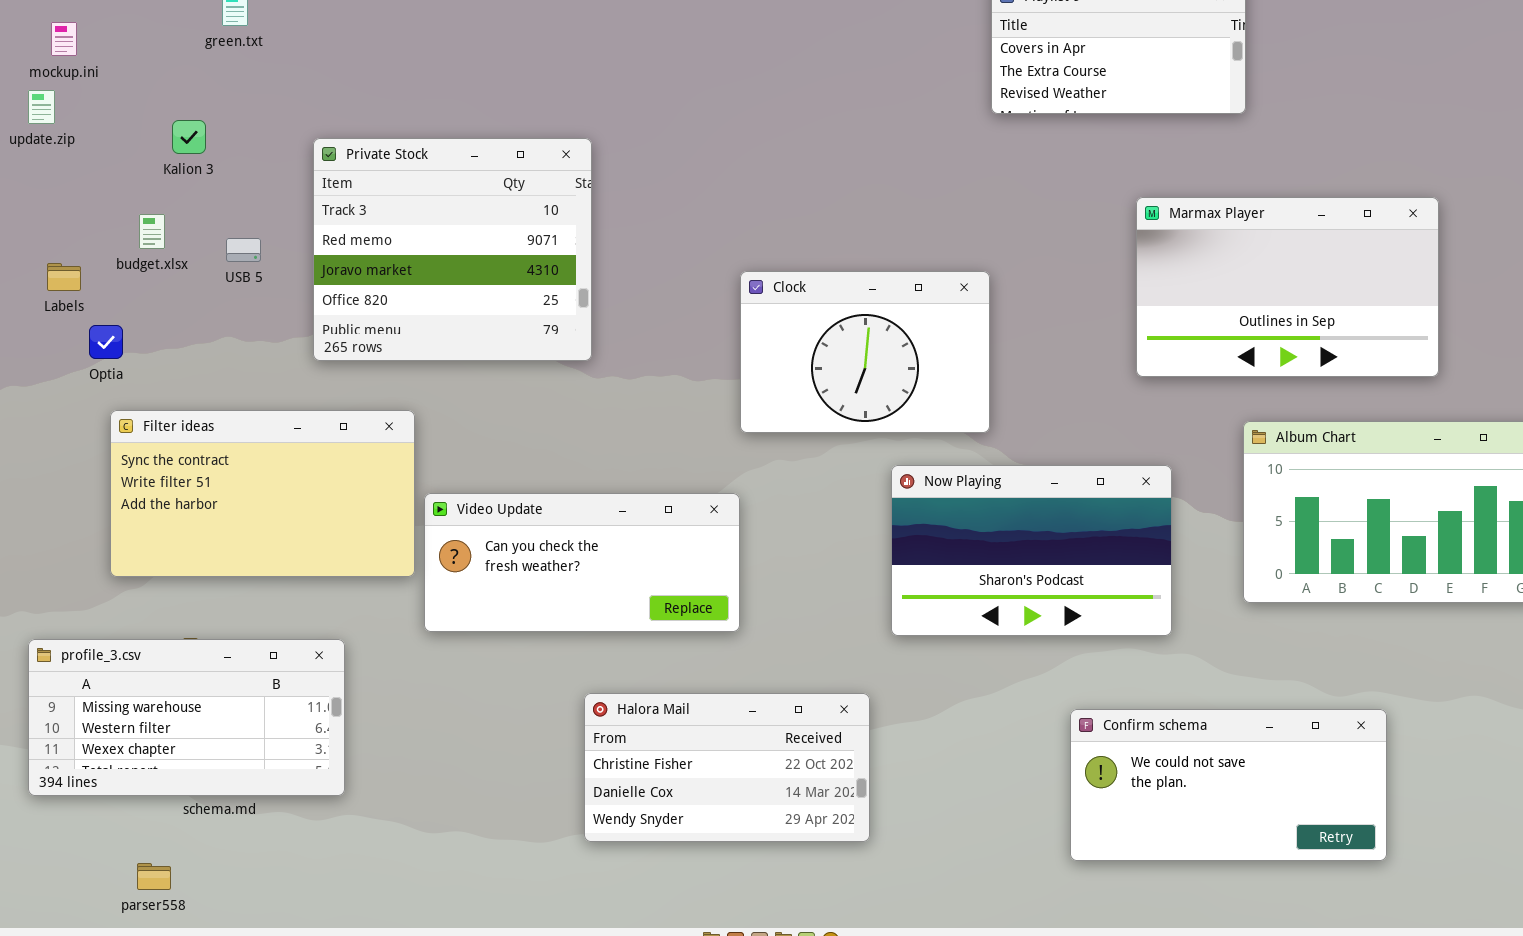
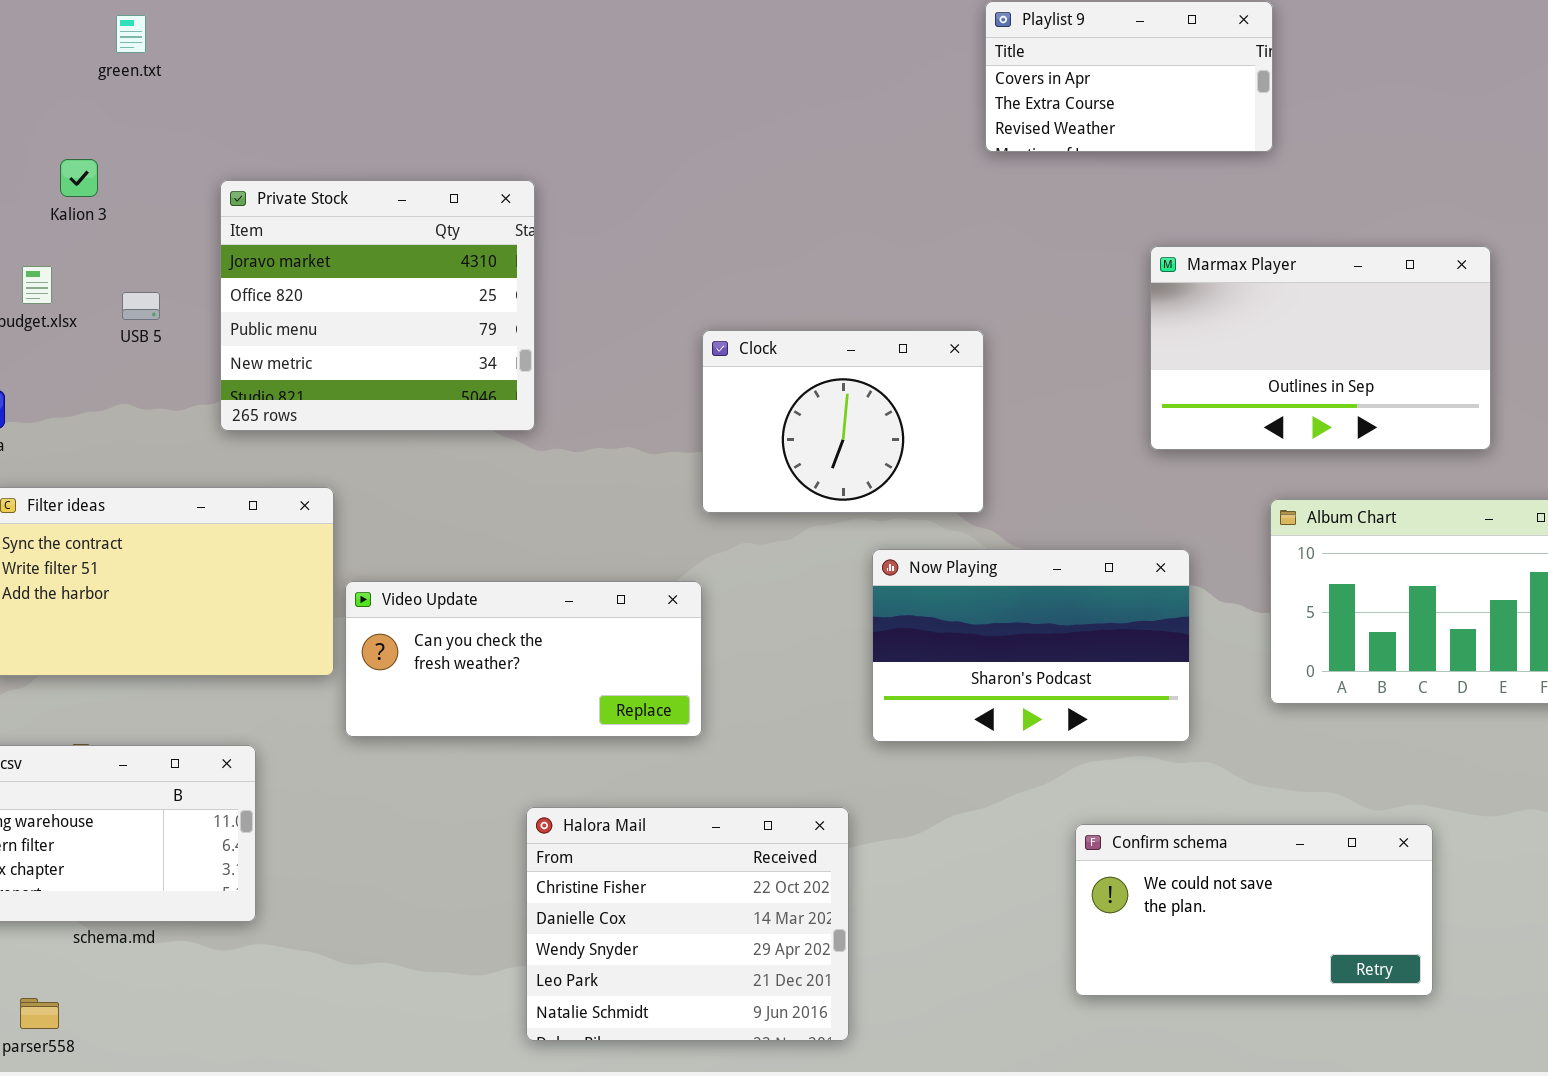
Private Stock: [313,138,592,361] -> [220,180,535,431], scrolled down 2 rows
Halora Mail: [584,693,870,842] -> [526,807,849,1041], resized

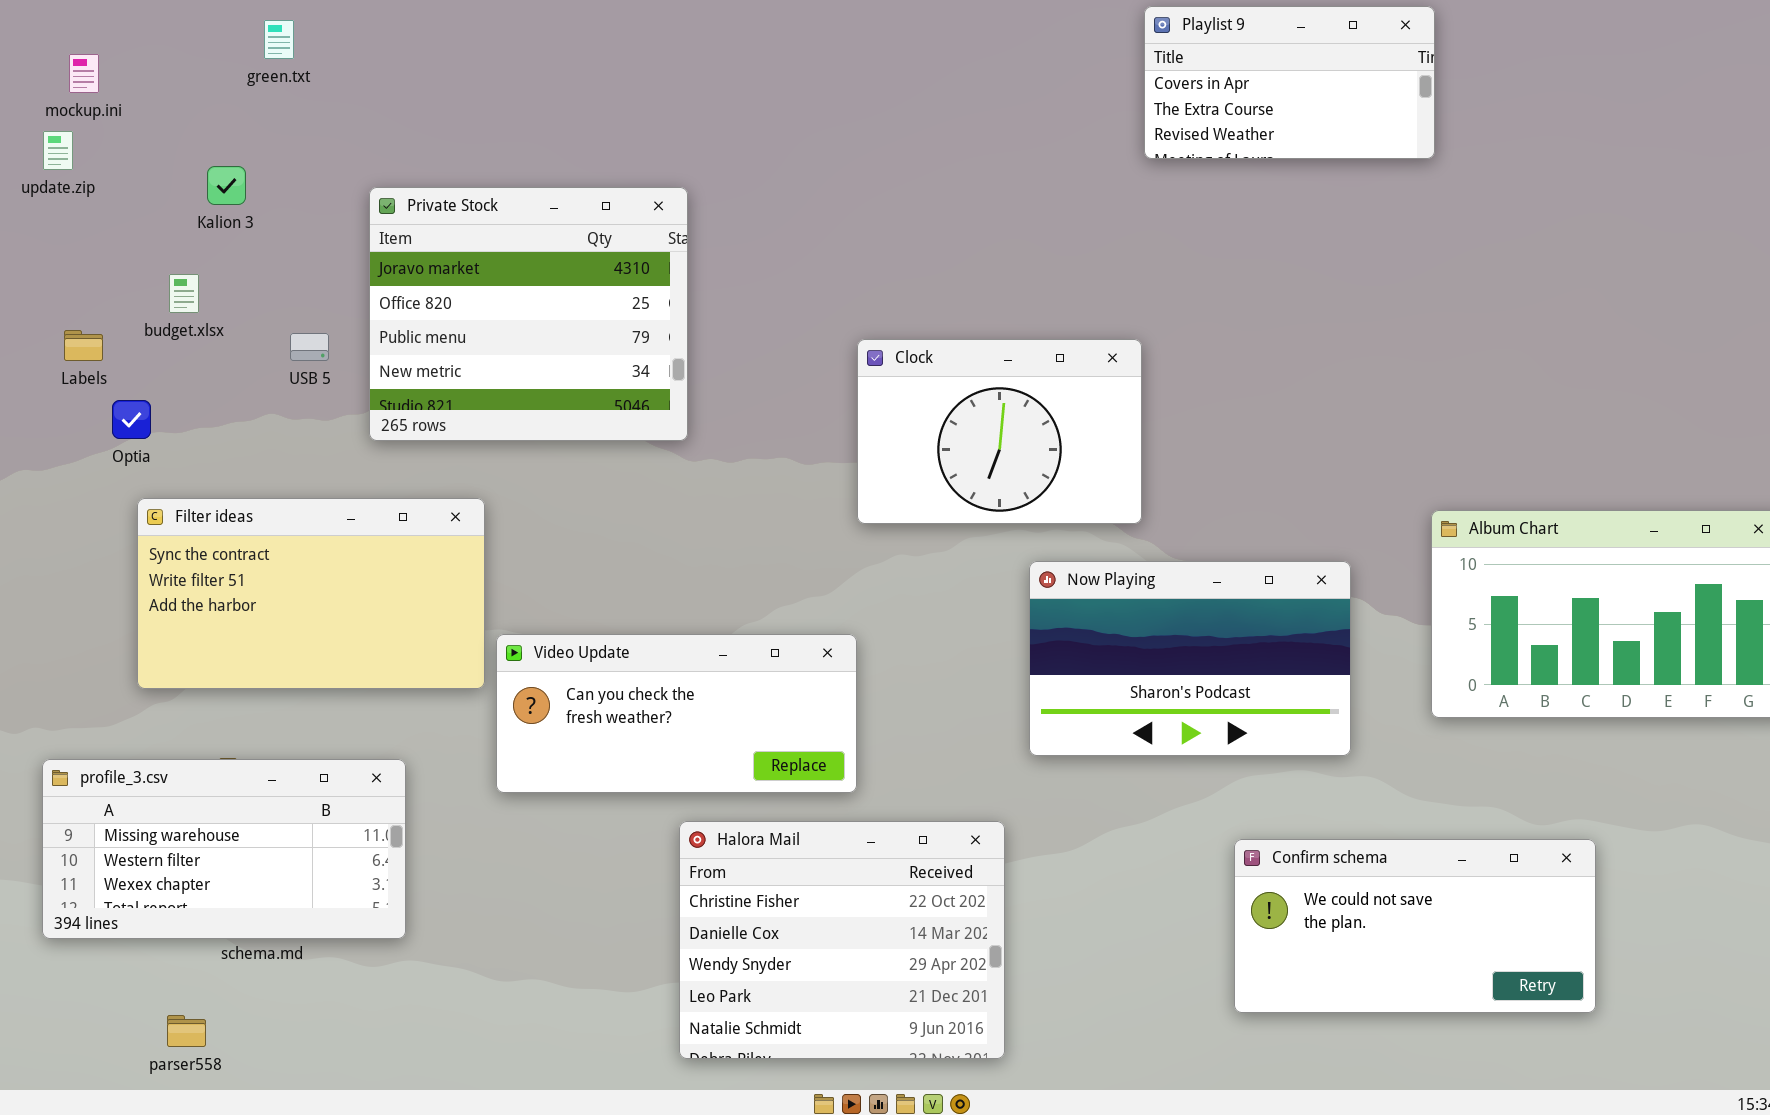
Marmax Player: [1150,246,1491,450] -> none, closed
USB 5: [122,292,160,320] -> [290,333,329,361], moved
Video Update: [345,581,702,737] -> [496,634,857,793], moved

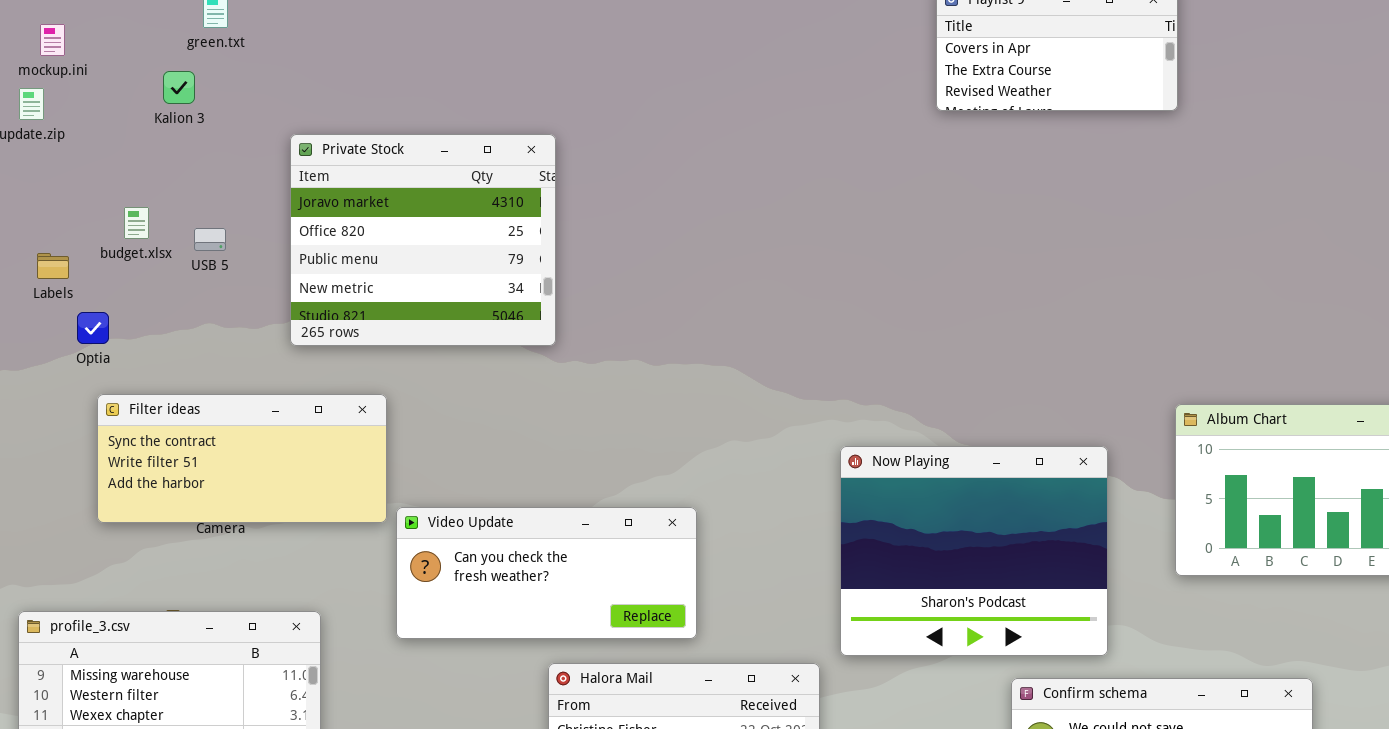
Kalion 3: [207,166,246,205] -> [163,71,195,104], moved
USB 5: [290,333,329,361] -> [194,228,226,251], moved
Clock: [857,339,1142,524] -> none, closed
Filter ideas: [137,498,485,689] -> [97,394,387,523], resized
Now Playing: [1029,561,1351,756] -> [840,446,1108,656], resized

